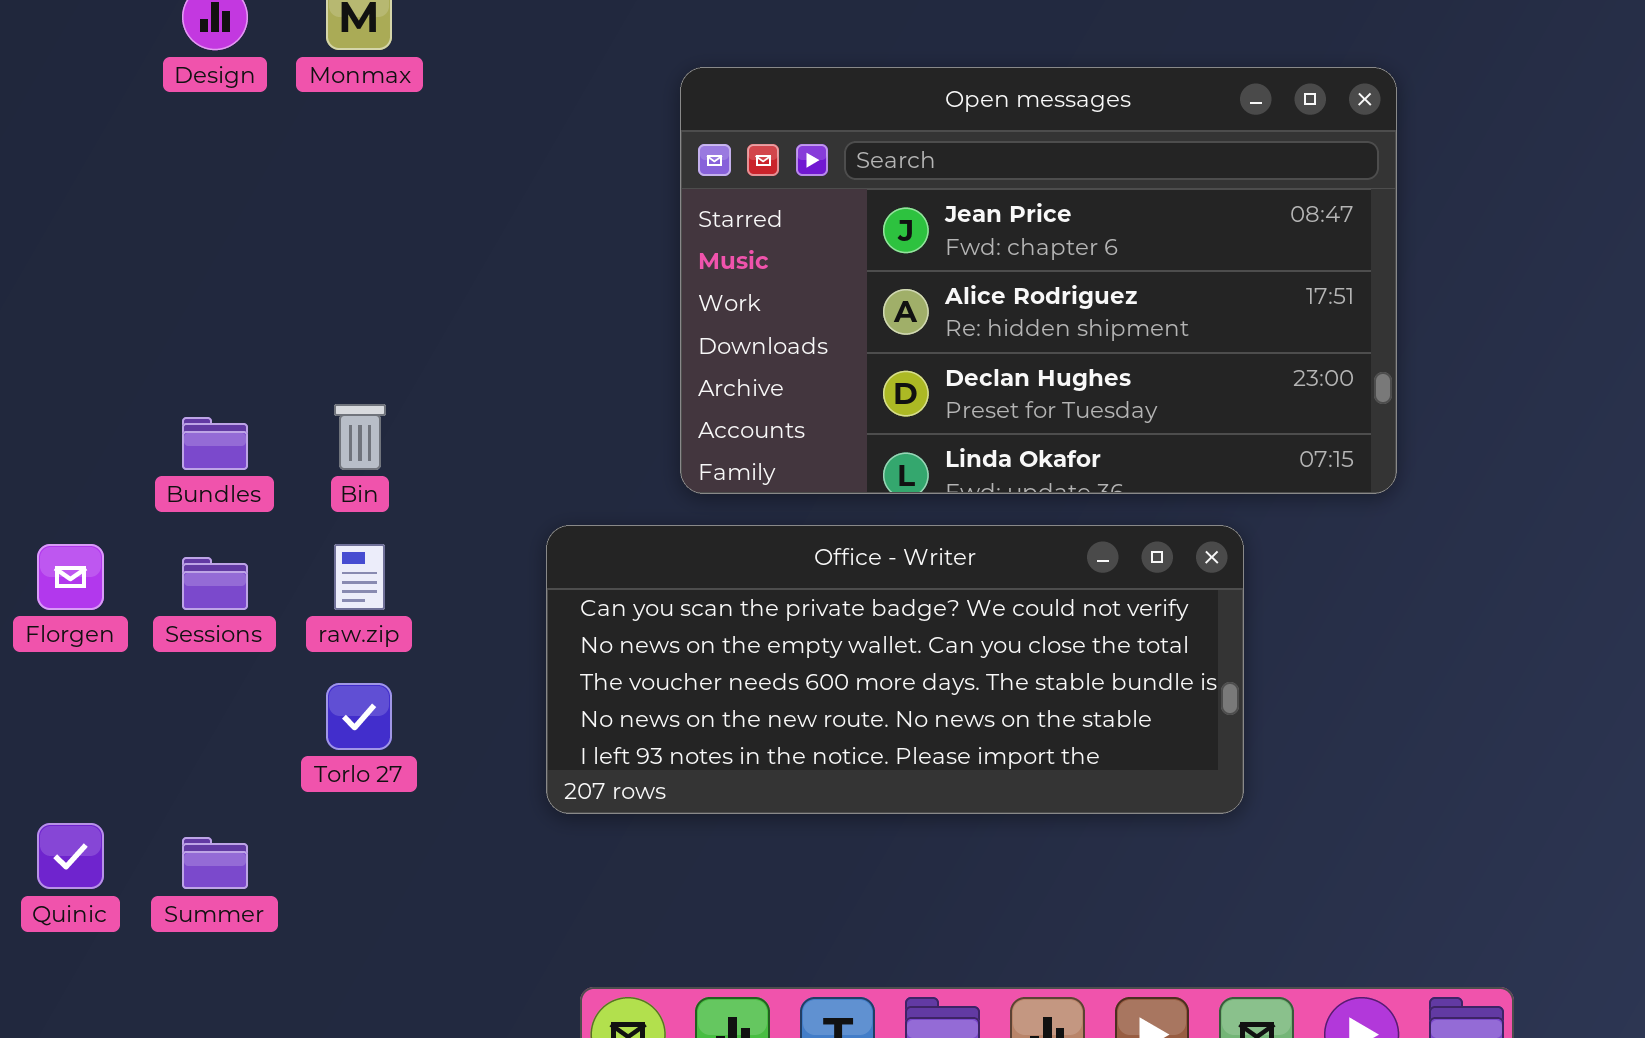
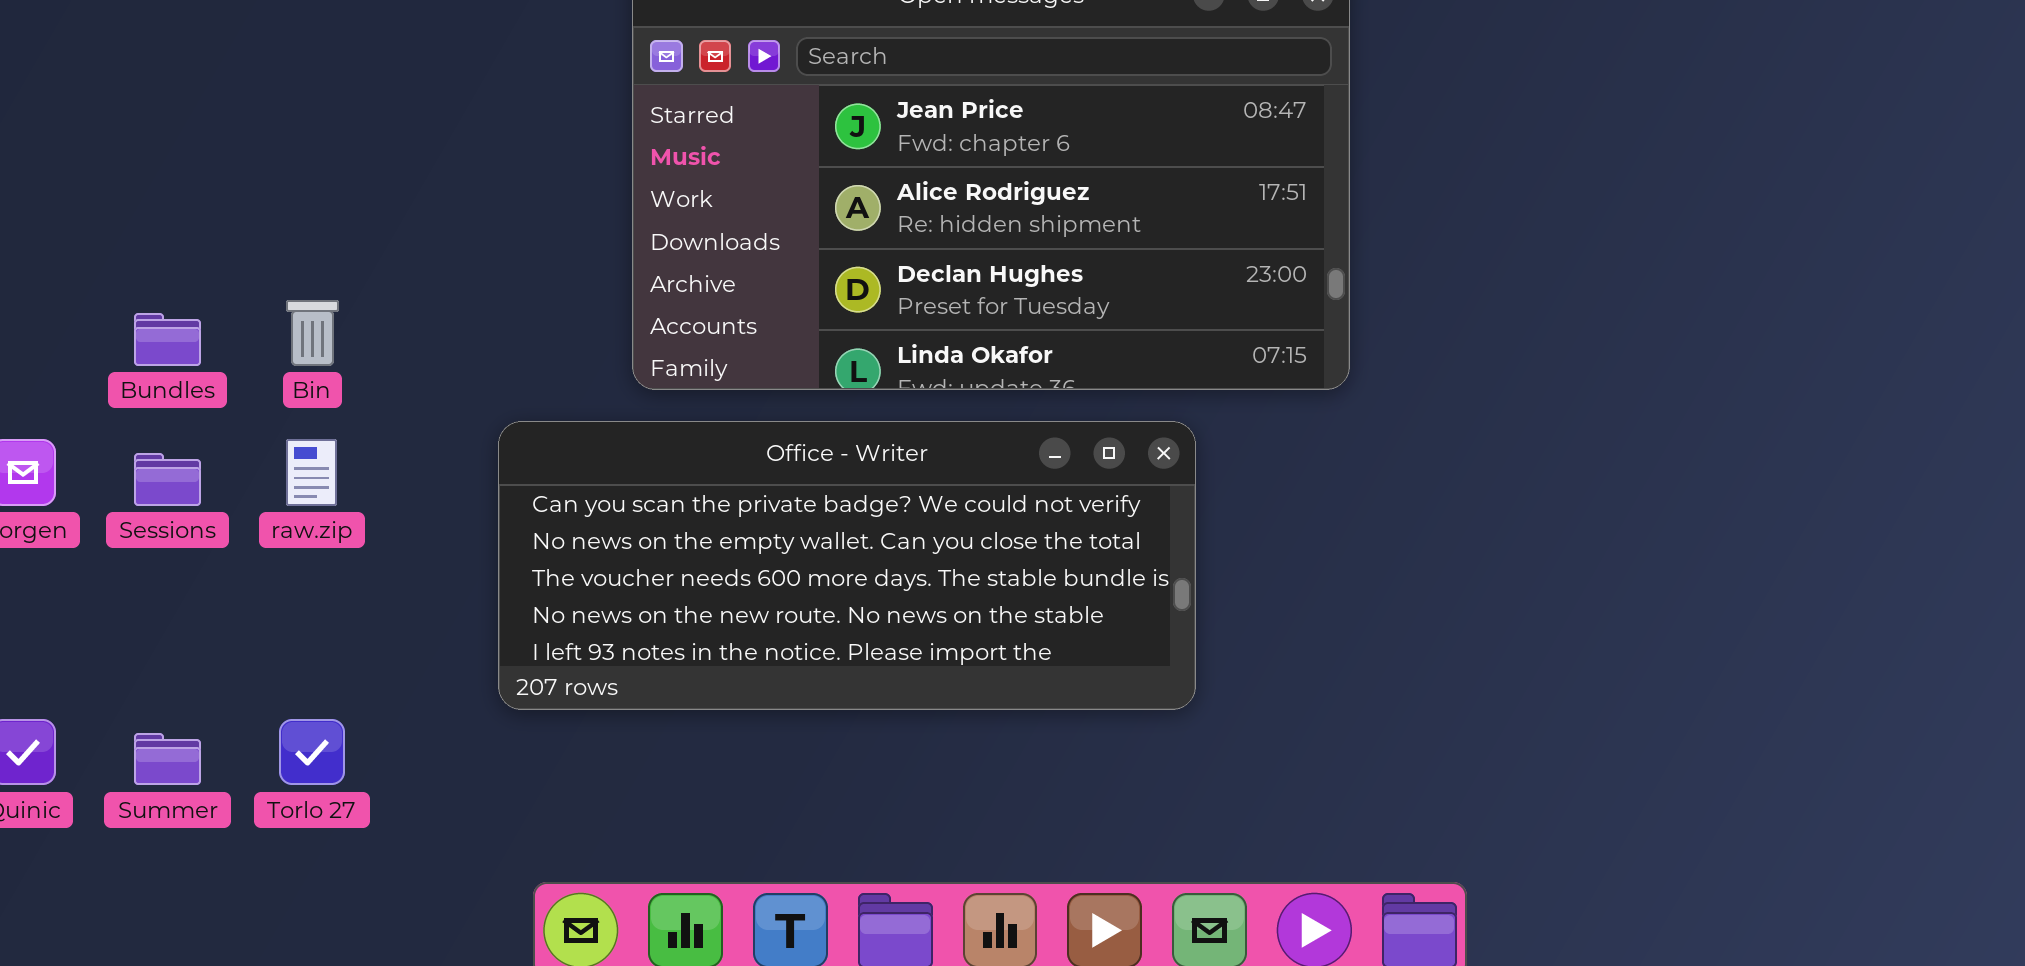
Torlo 27: [326,683,392,750] -> [279,719,345,785], moved

